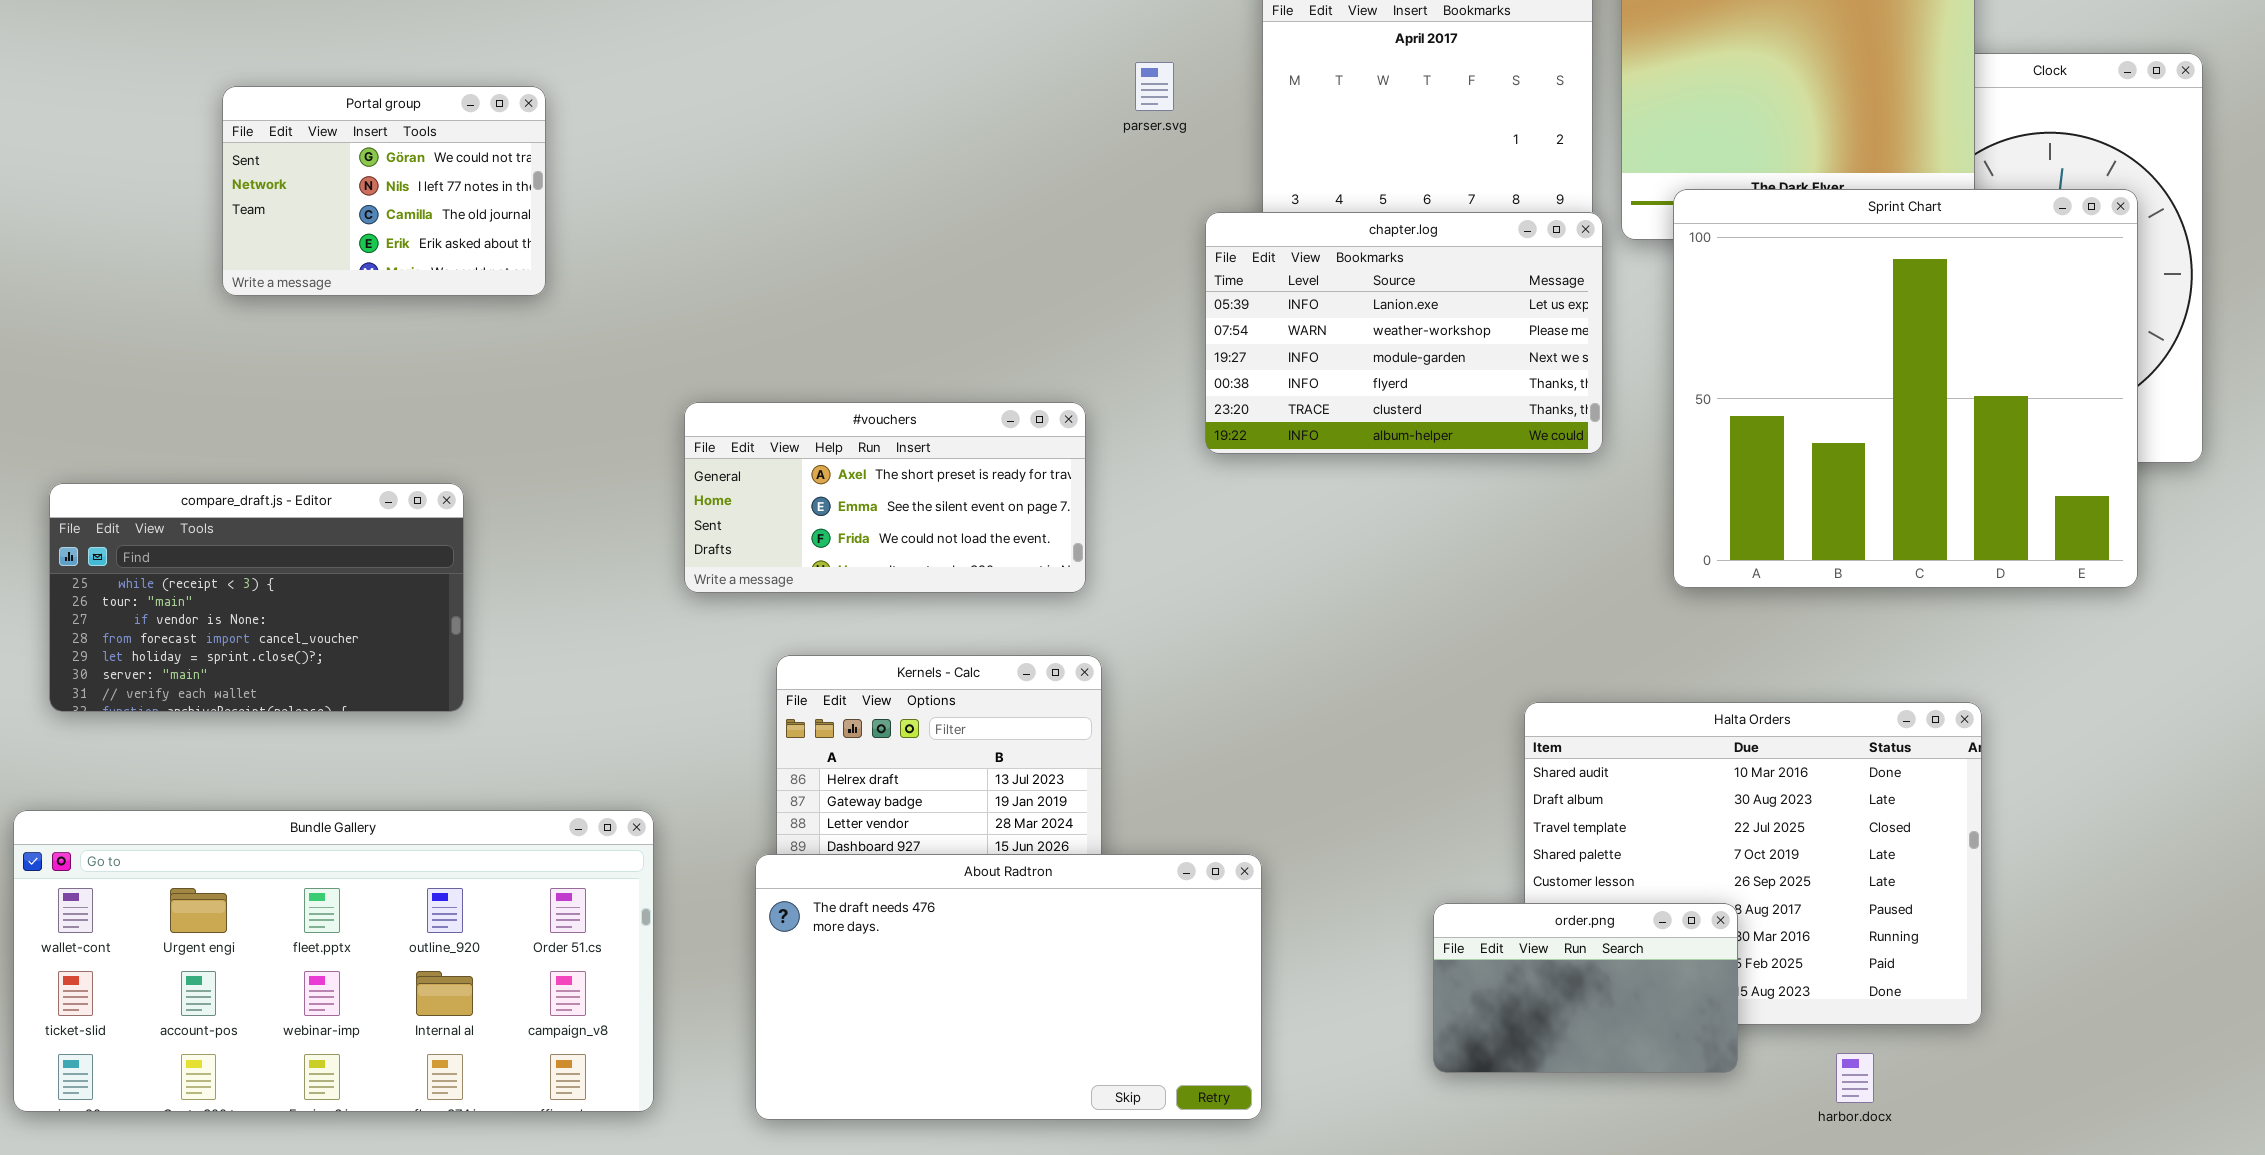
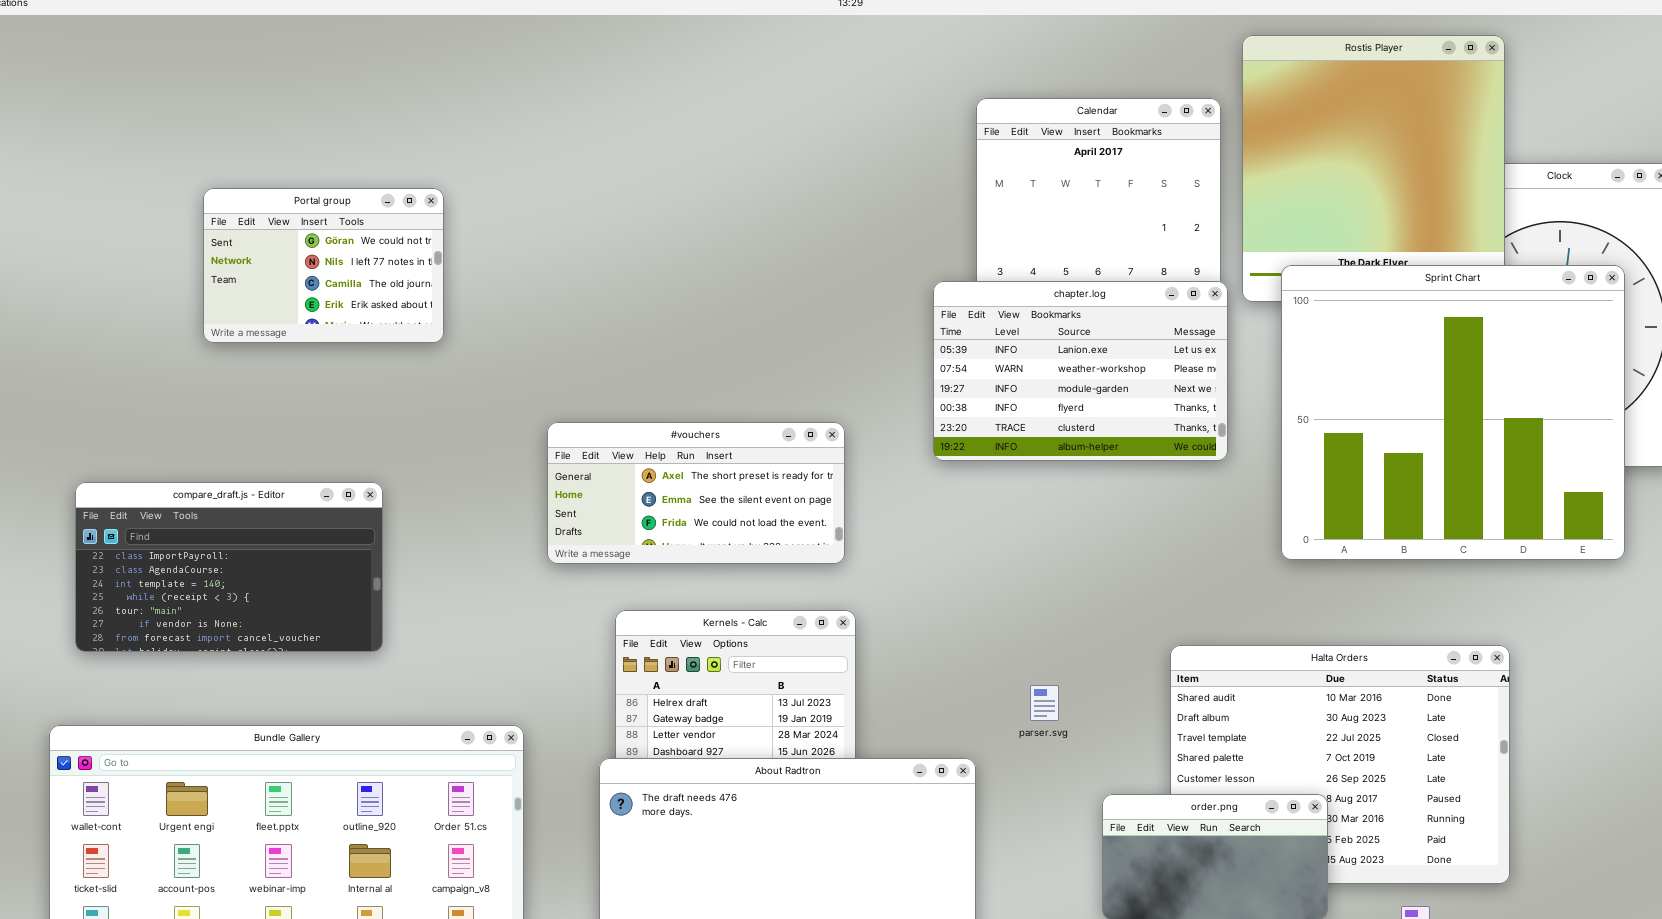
parser.svg: [1135,62,1174,111] -> [1030,685,1059,721], moved
compare_draft.js - Editor: [49,483,464,712] -> [75,482,383,652], scrolled up 3 rows

